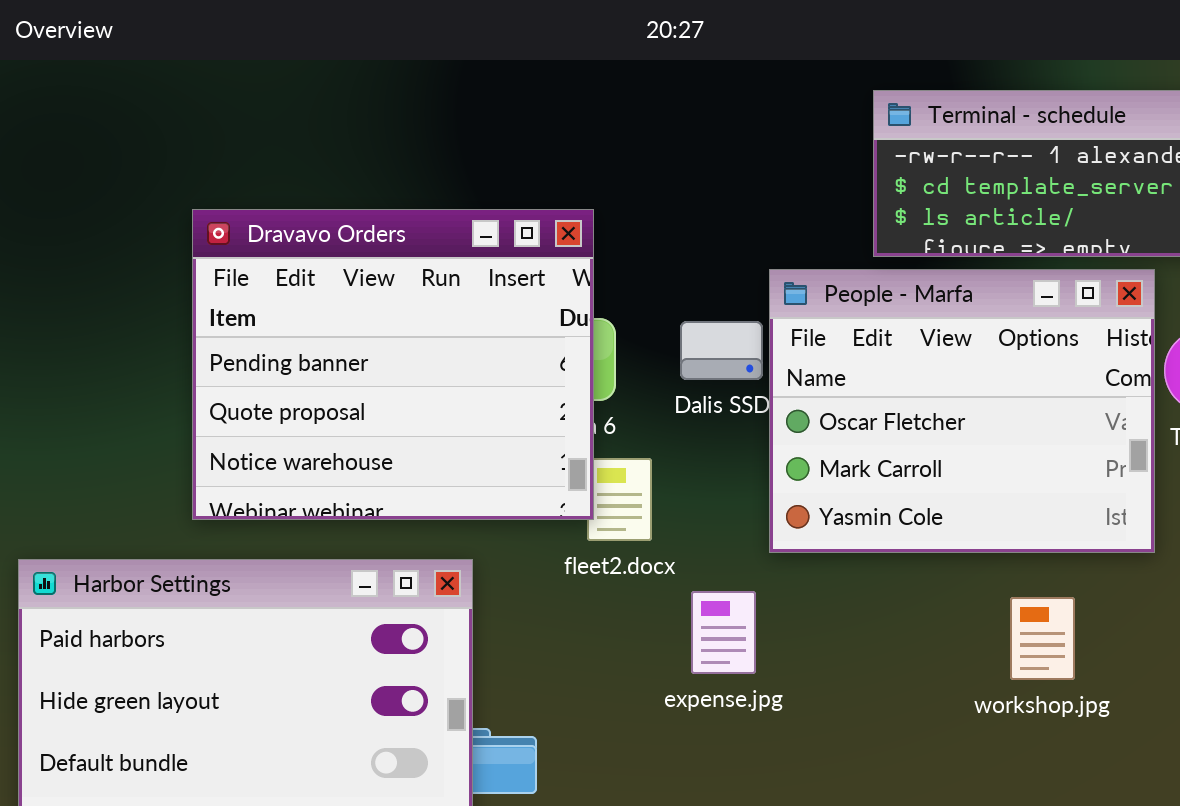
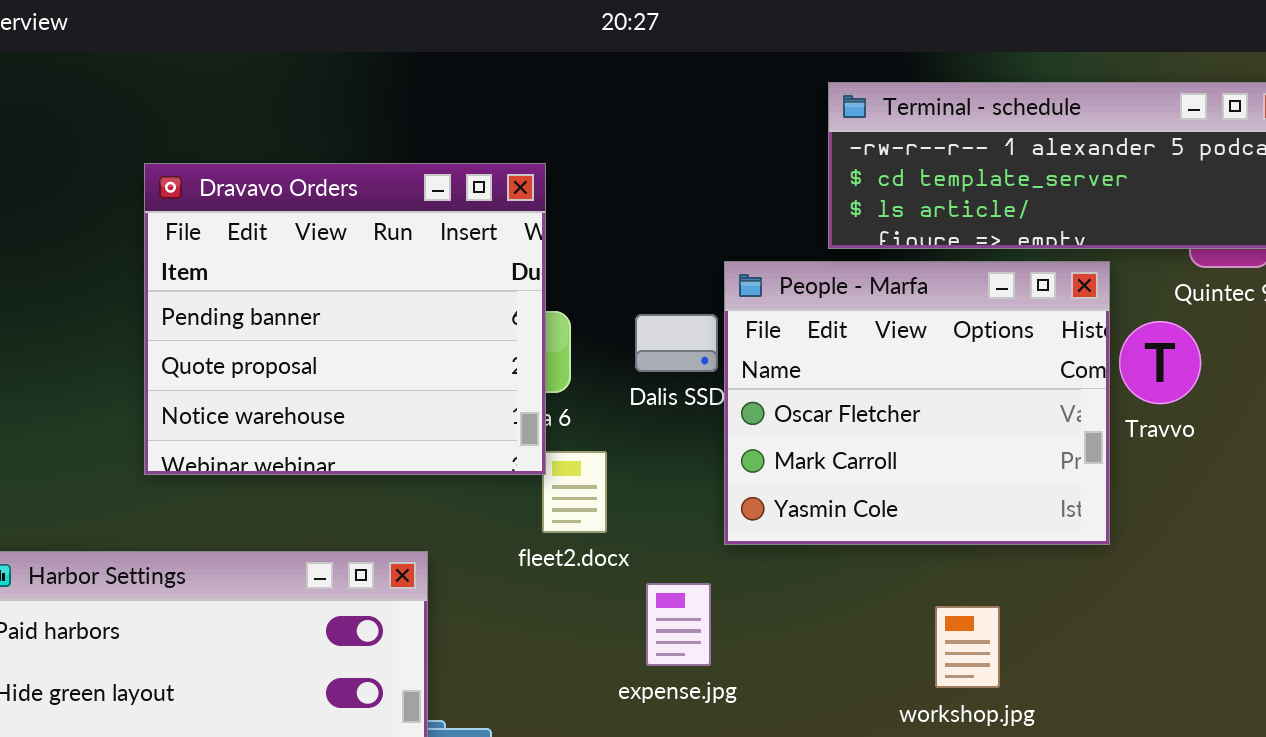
Dravavo Orders: [192,209,594,520] -> [144,163,546,475], moved
workshop.jpg: [1010,597,1075,680] -> [935,606,1000,688], moved

